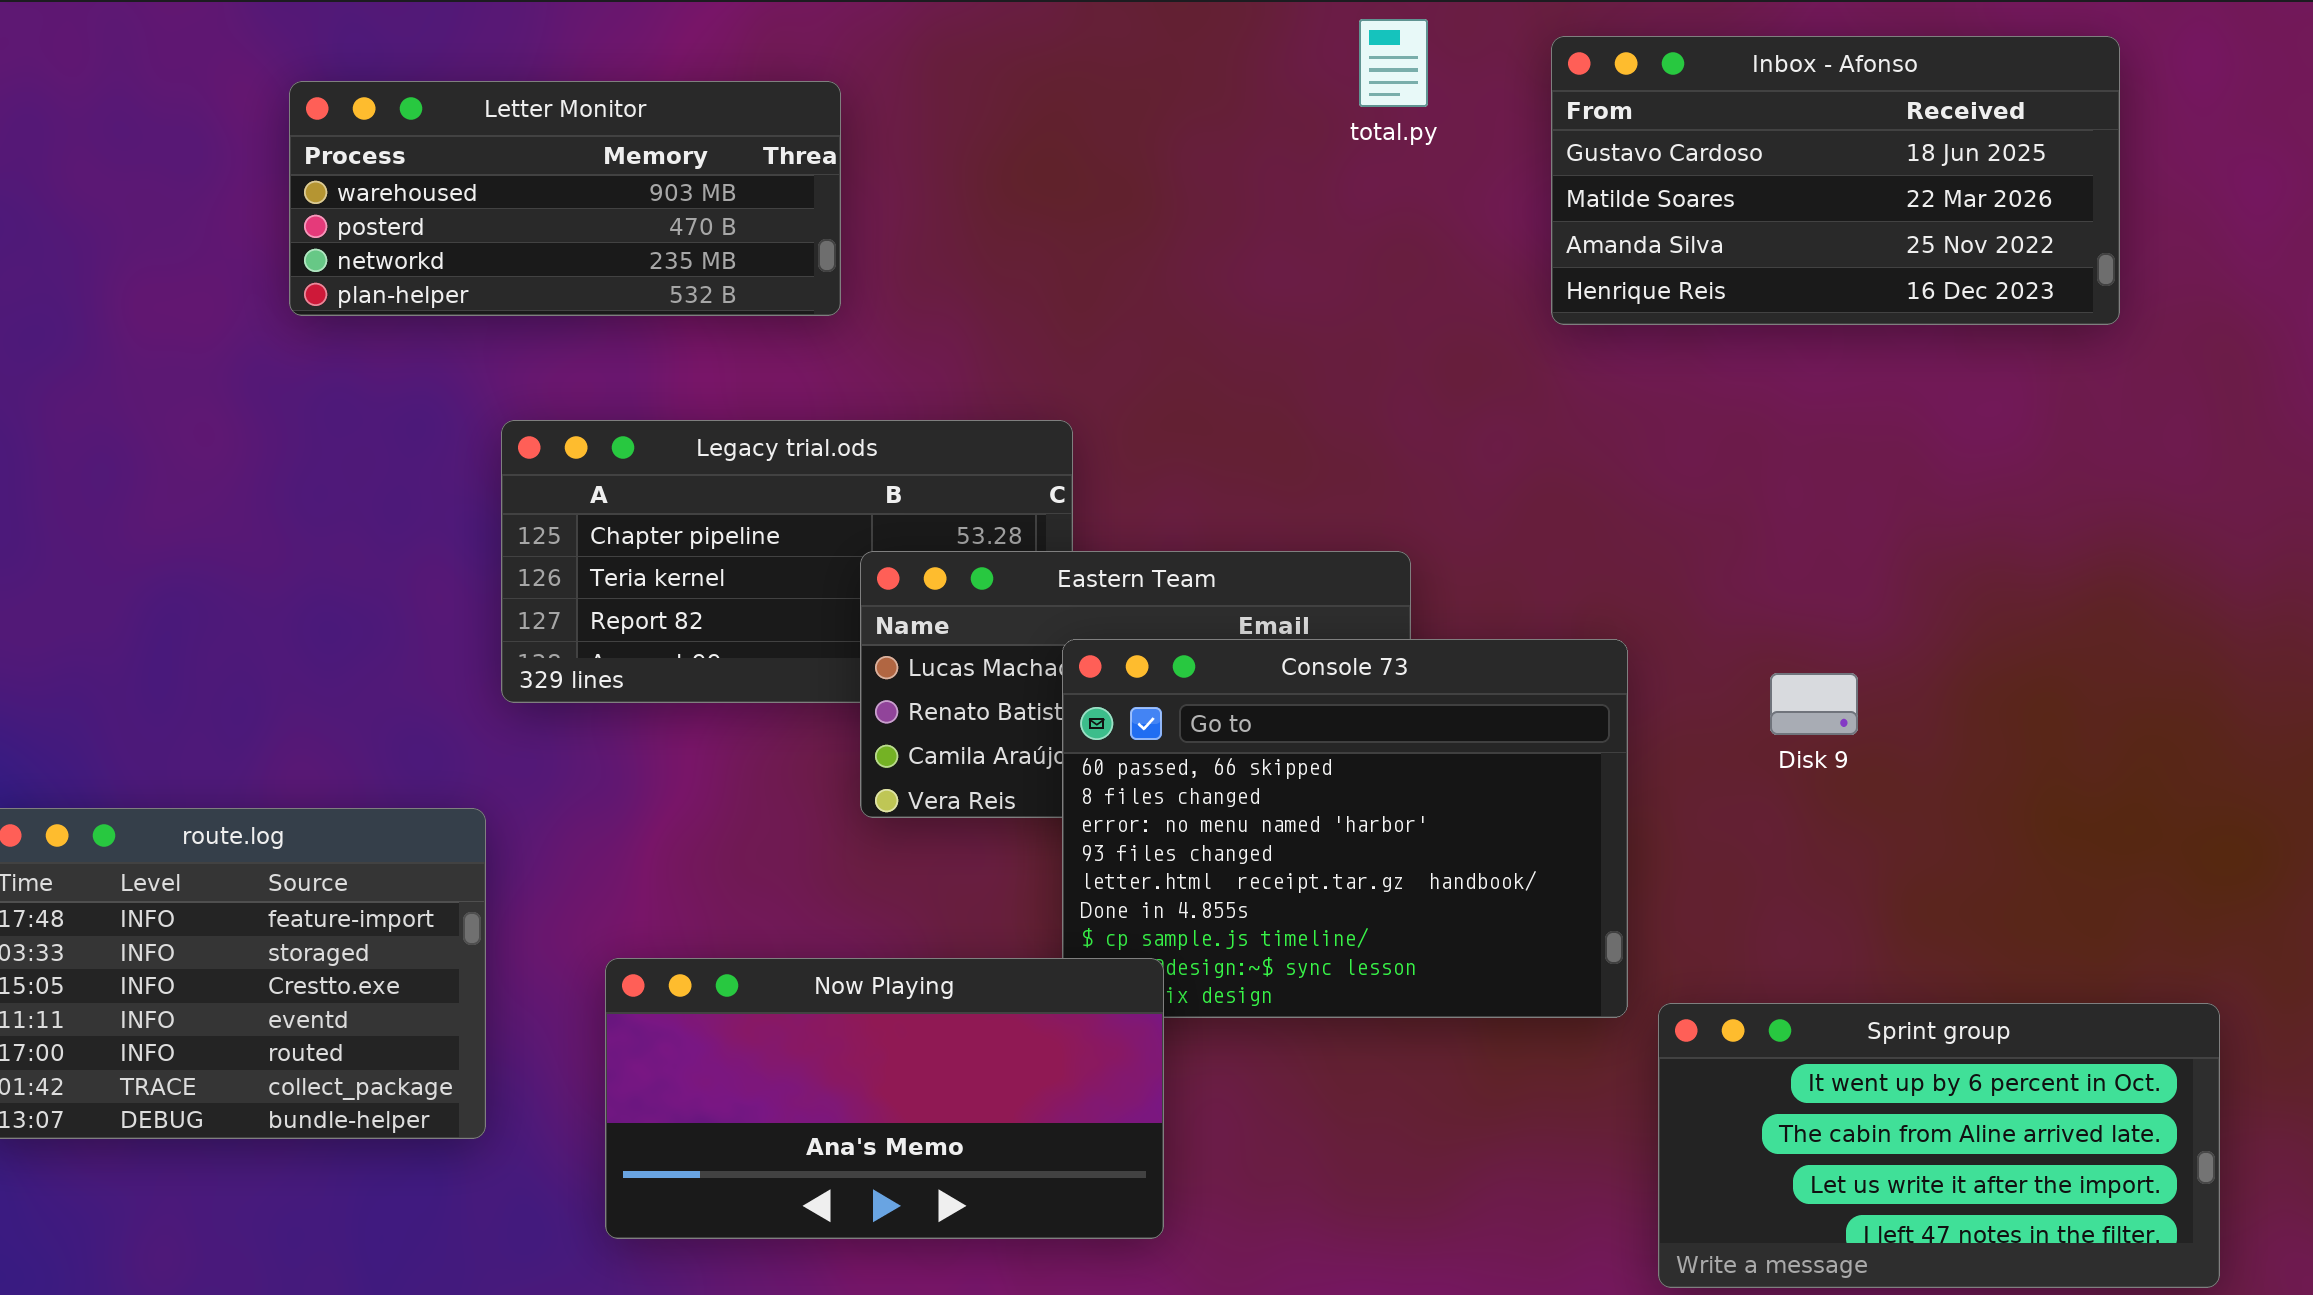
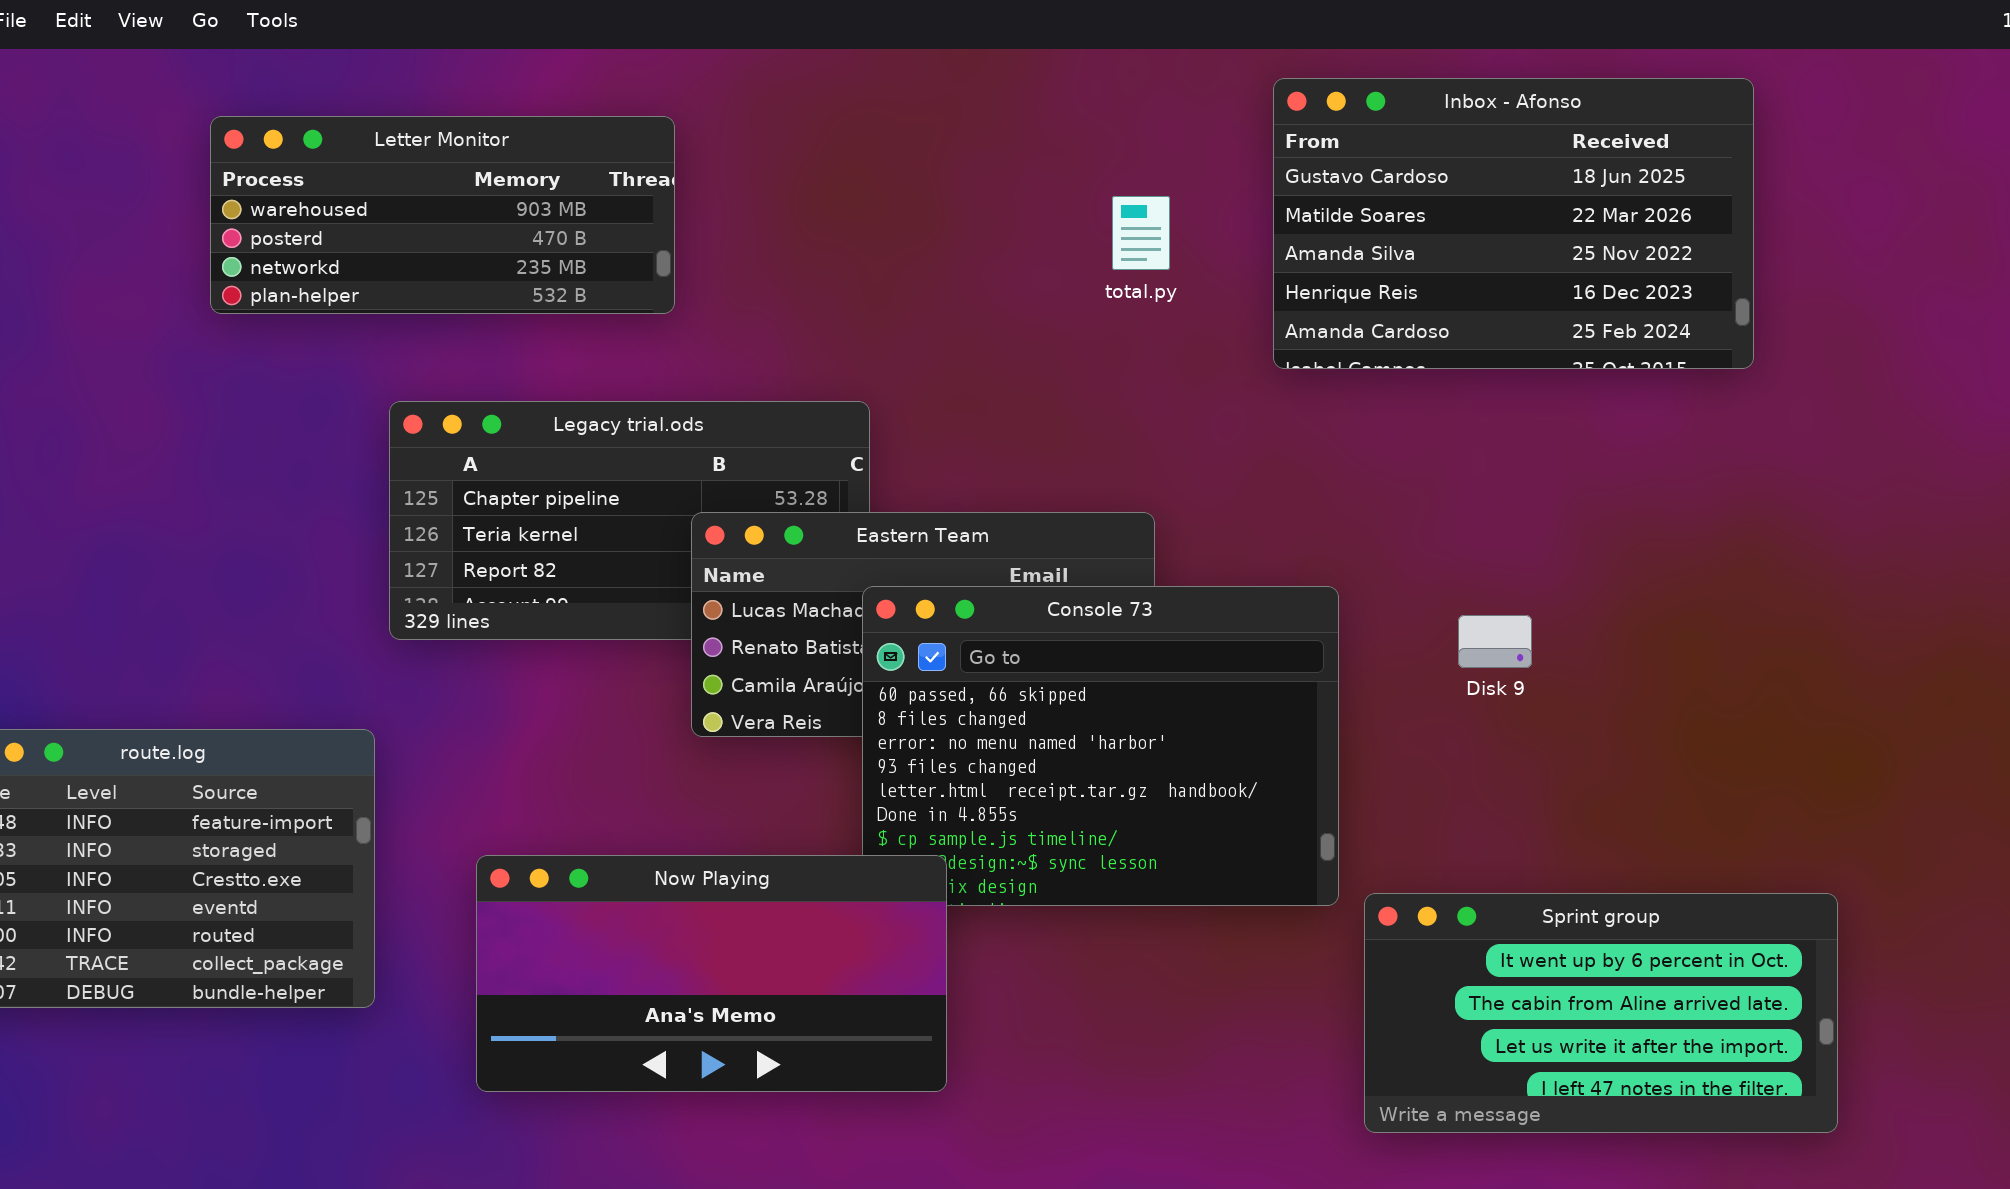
total.py: [1359,19,1428,107] -> [1112,196,1170,270], moved
Inbox - Afonso: [1551,36,2120,325] -> [1273,78,1754,369], resized

